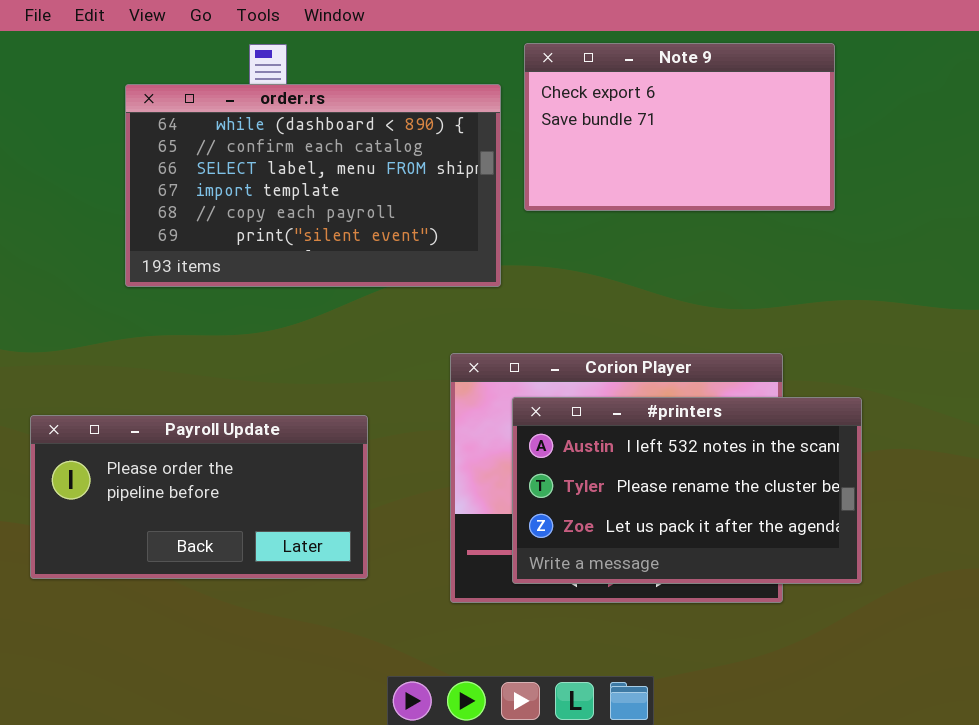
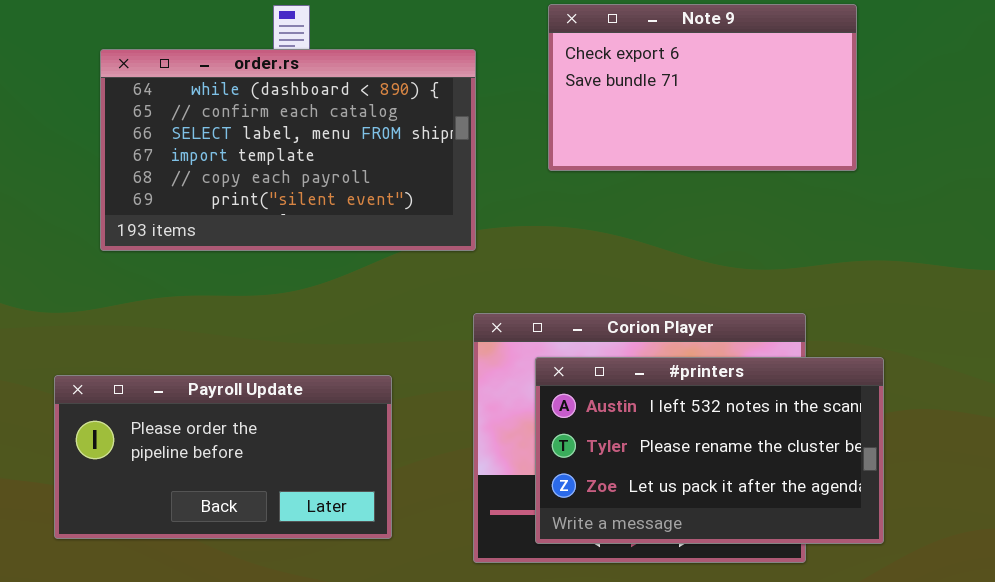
order.rs: [125,84,501,287] -> [100,49,476,251], moved

